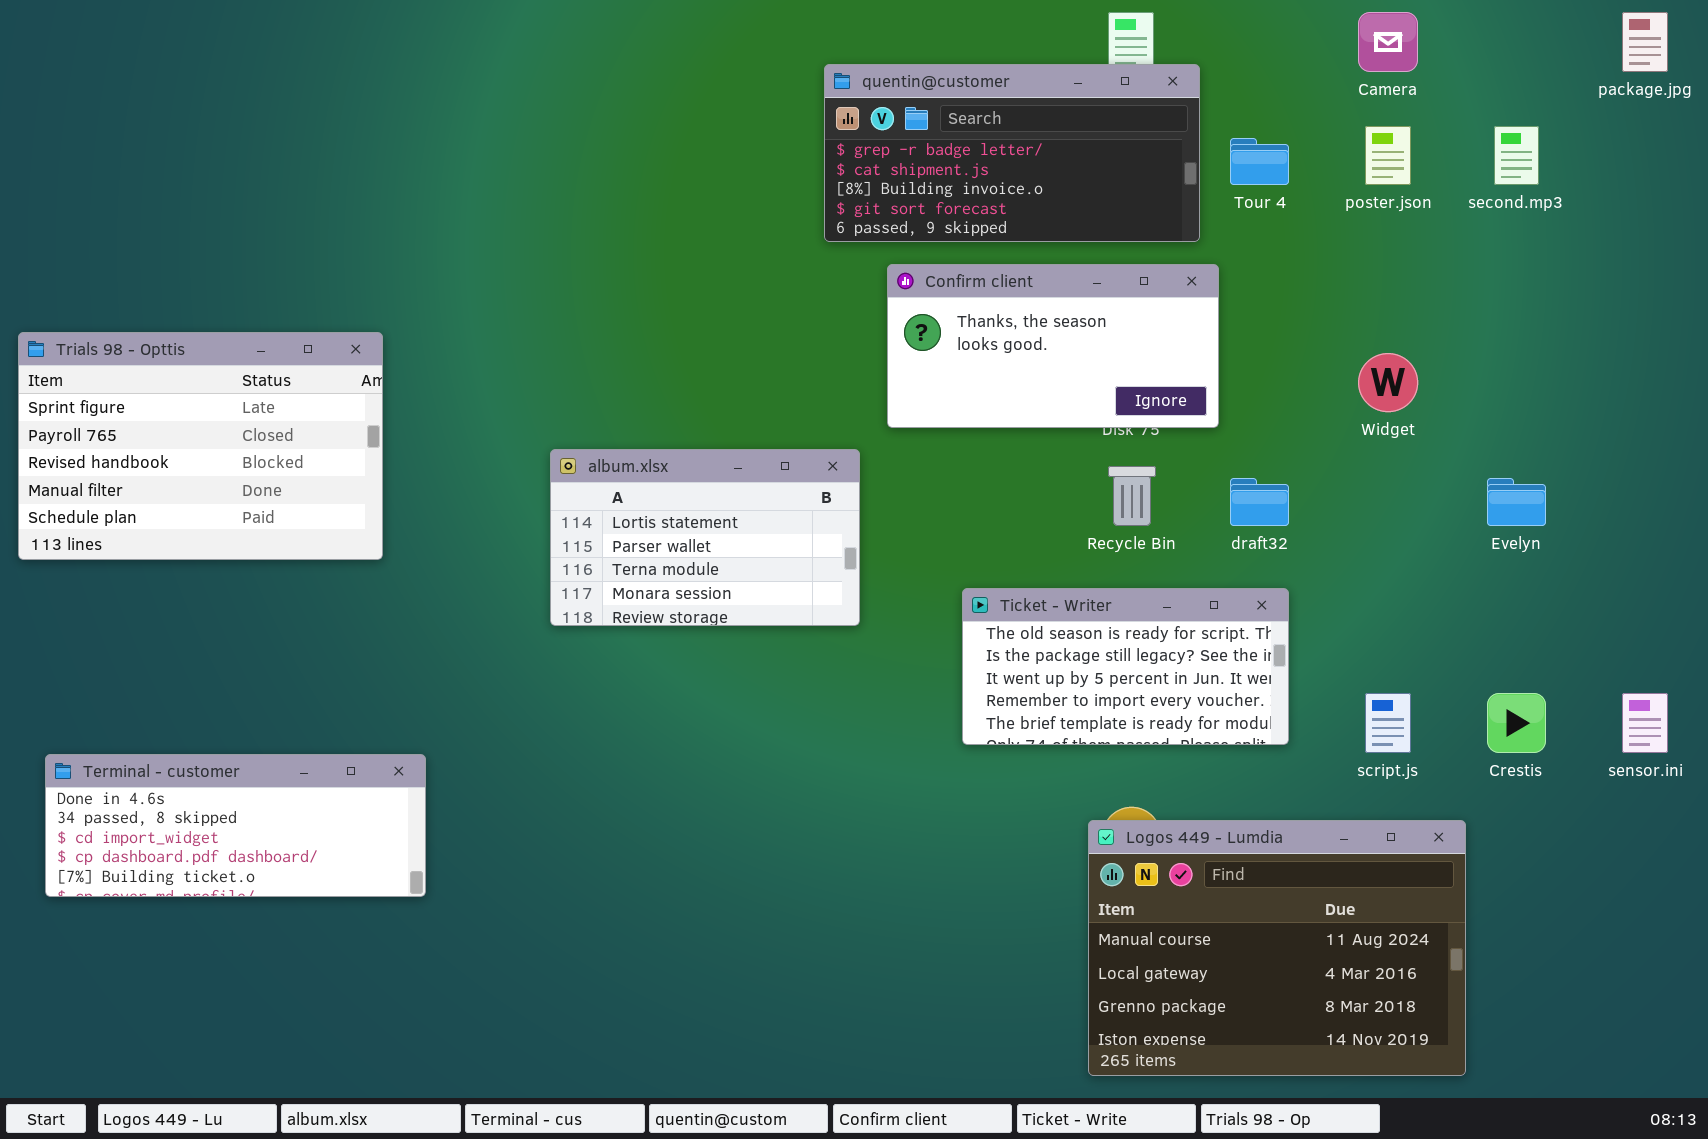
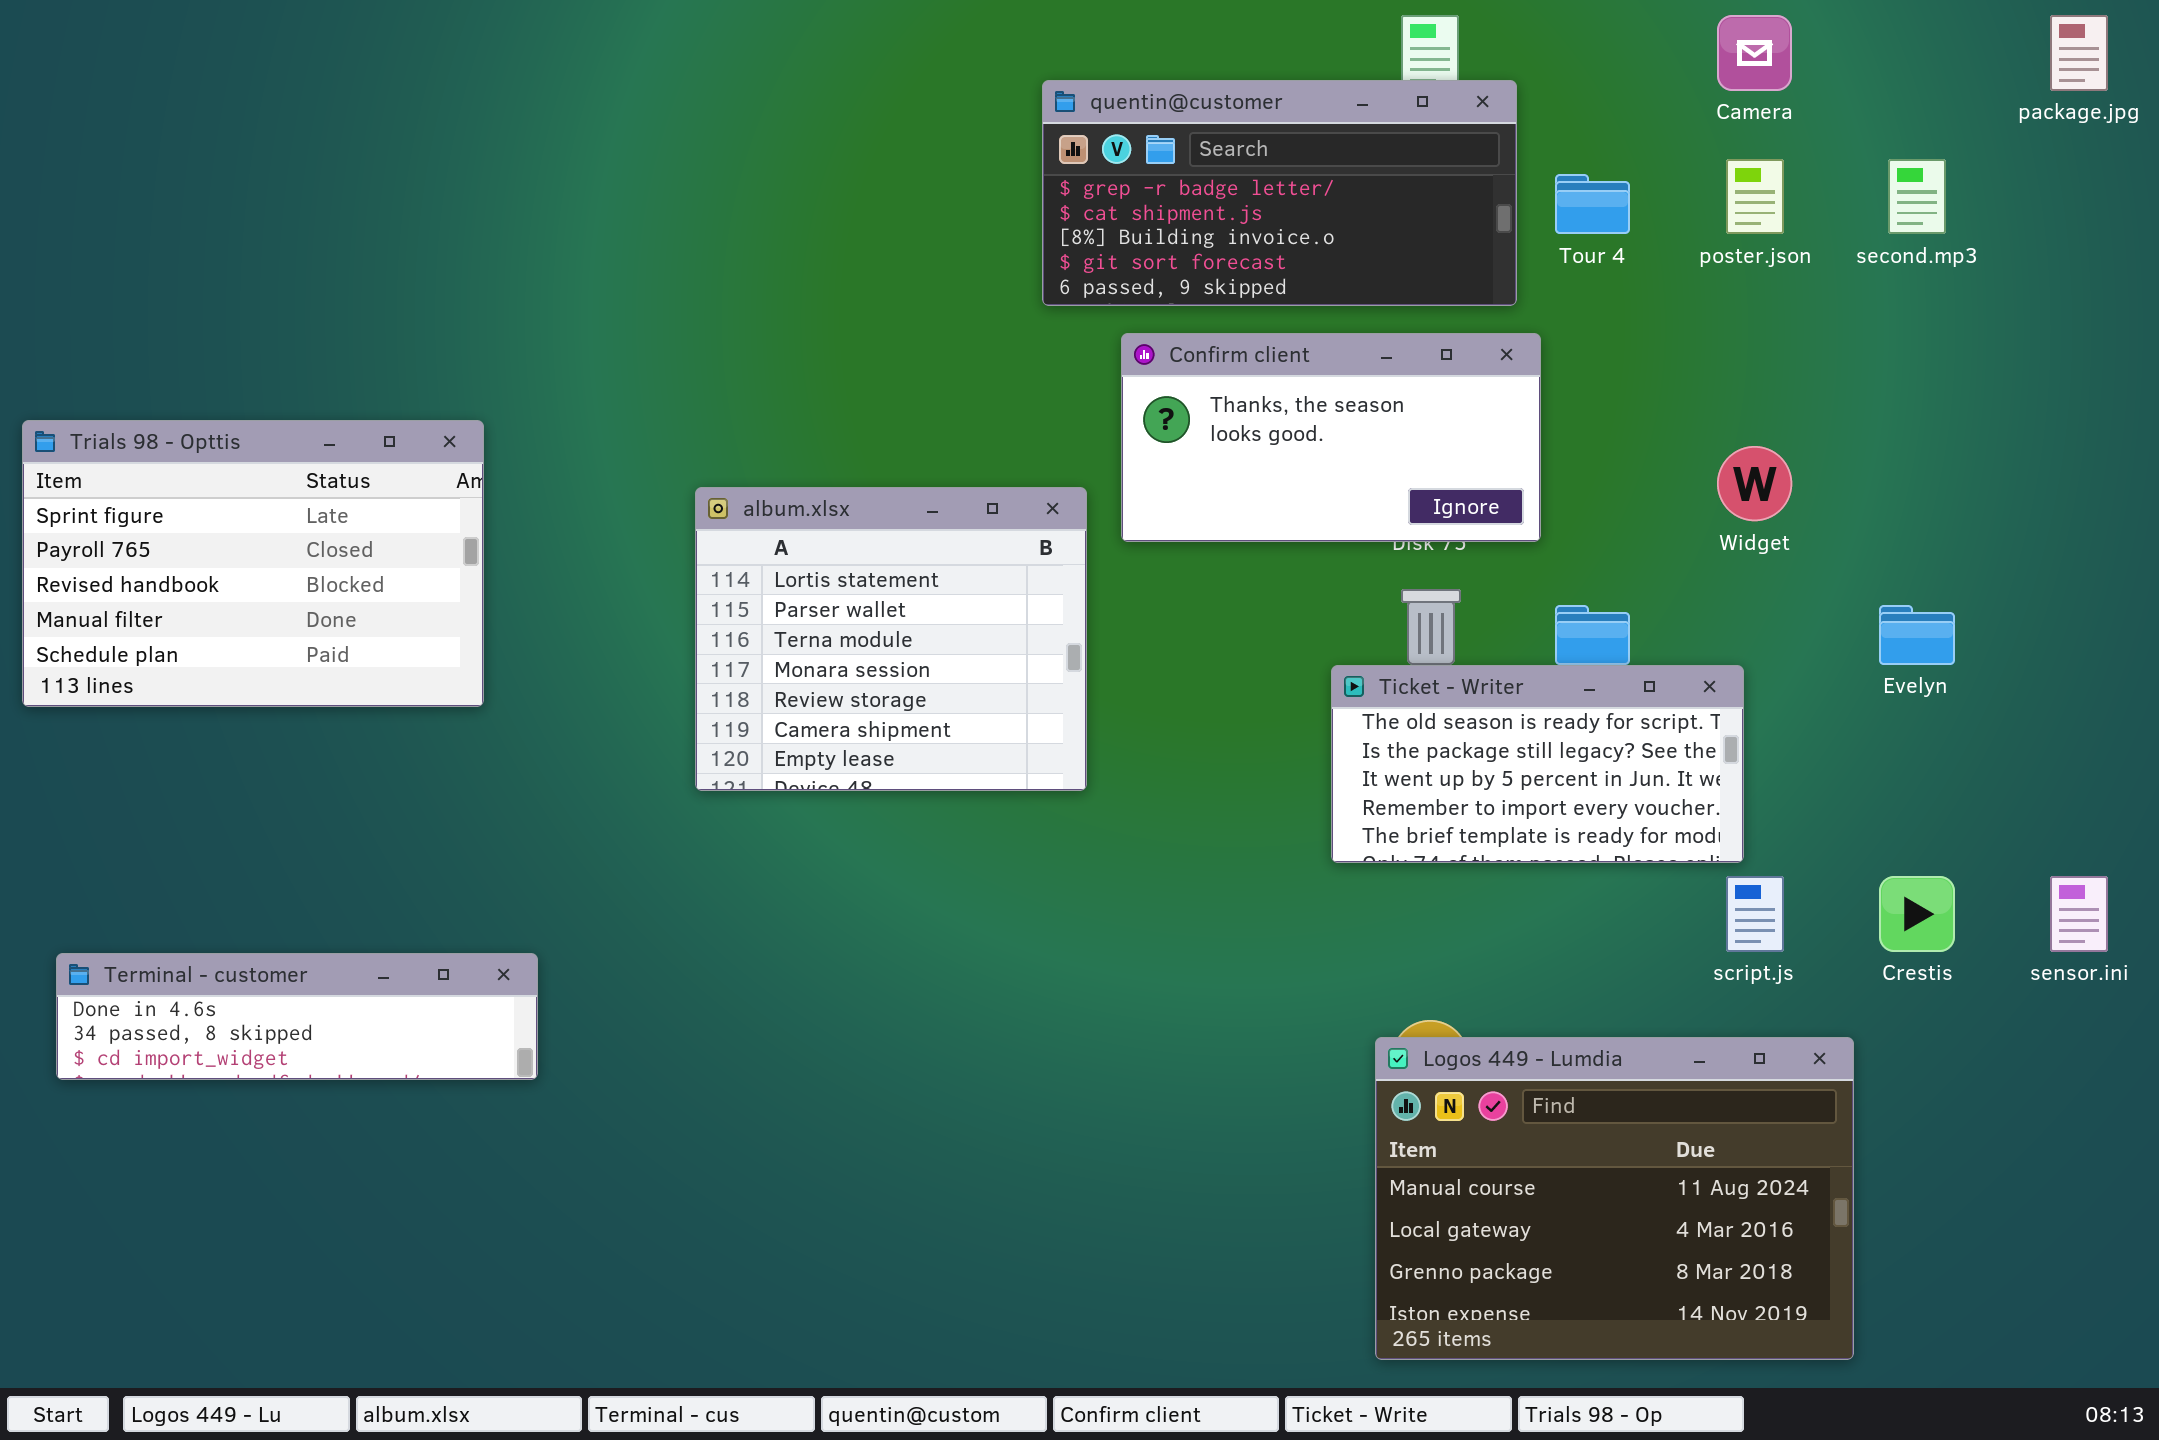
album.xlsx: [550,449,860,626] -> [695,487,1087,791], resized
Ticket - Writer: [962,588,1289,745] -> [1331,665,1744,863], moved
Terminal - customer: [45,754,426,897] -> [56,953,538,1080], resized

